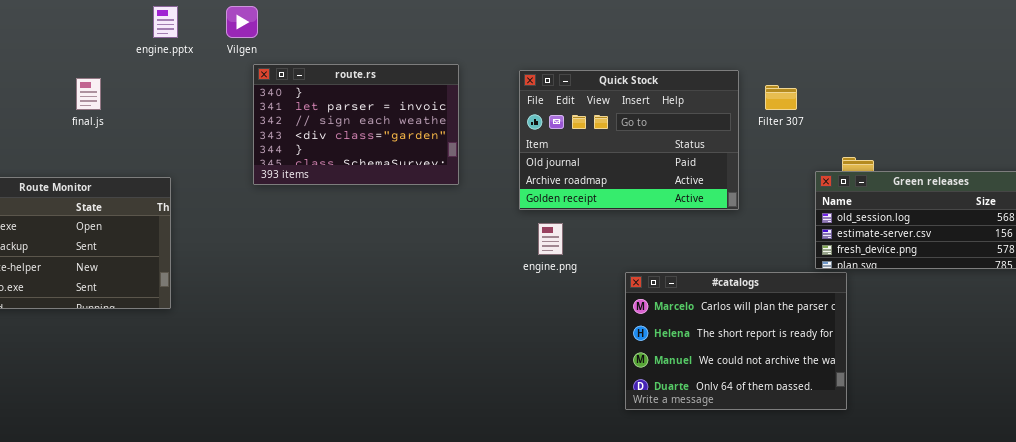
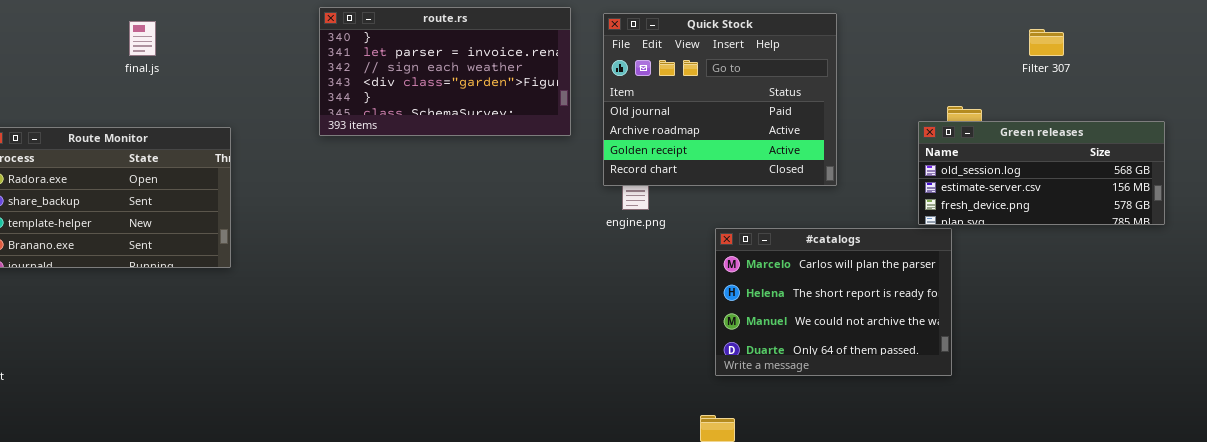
route.rs: [253,64,459,185] -> [319,7,571,136], resized
Quick Stock: [519,70,739,210] -> [603,13,837,186], resized
Filter 307: [765,85,797,110] -> [1029,29,1064,56], moved

